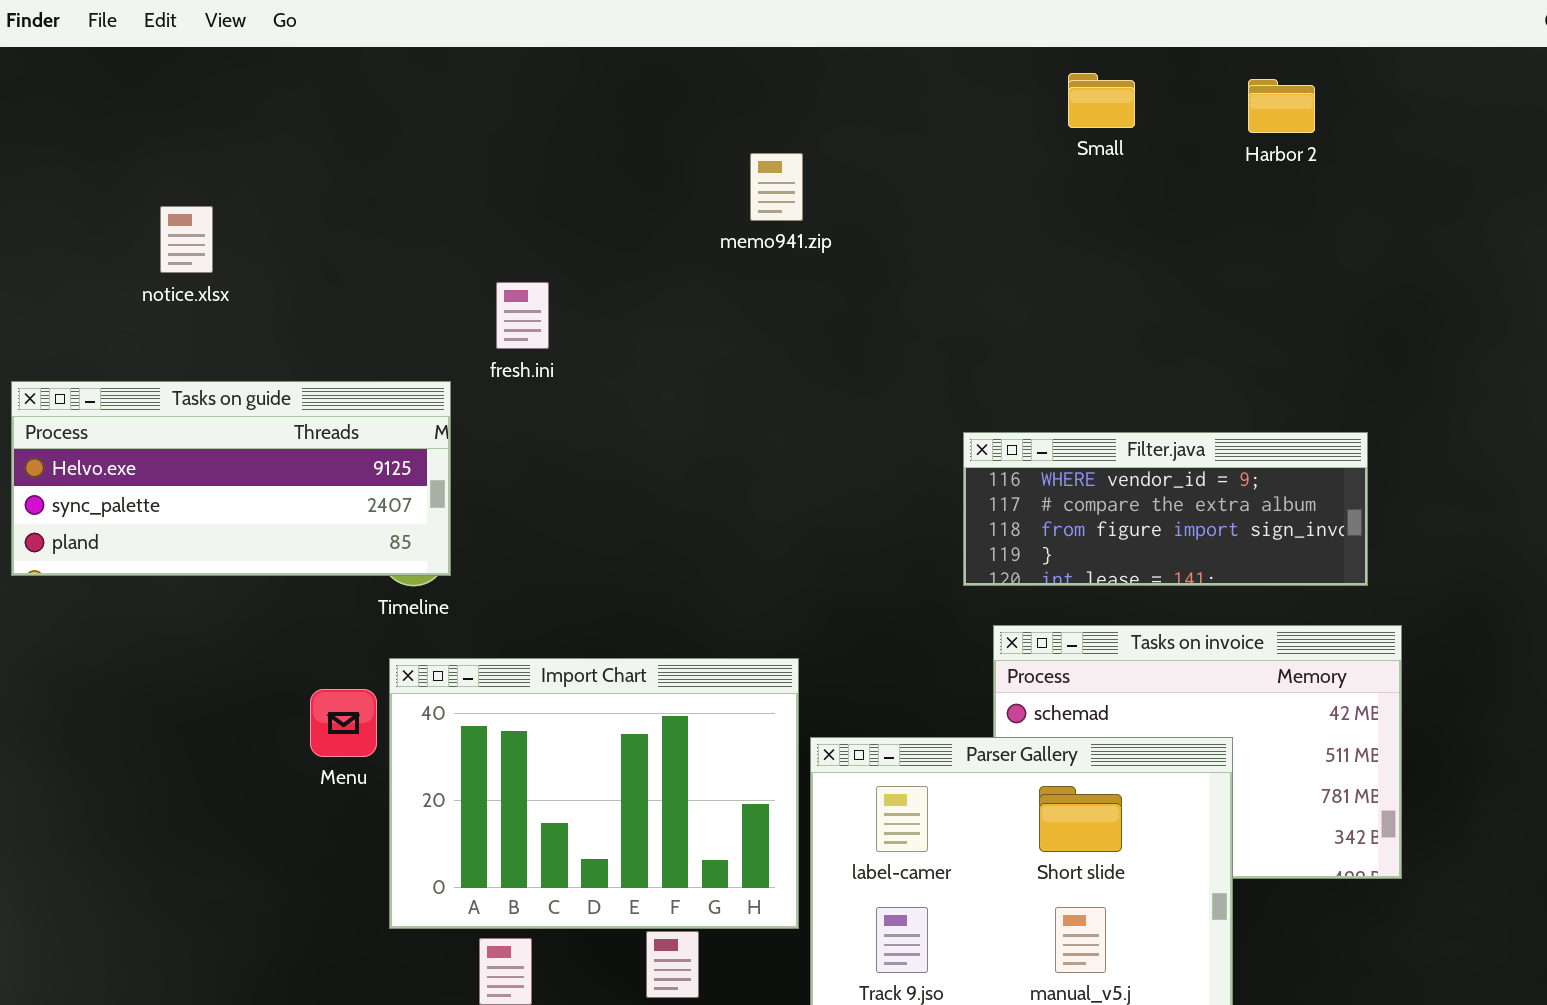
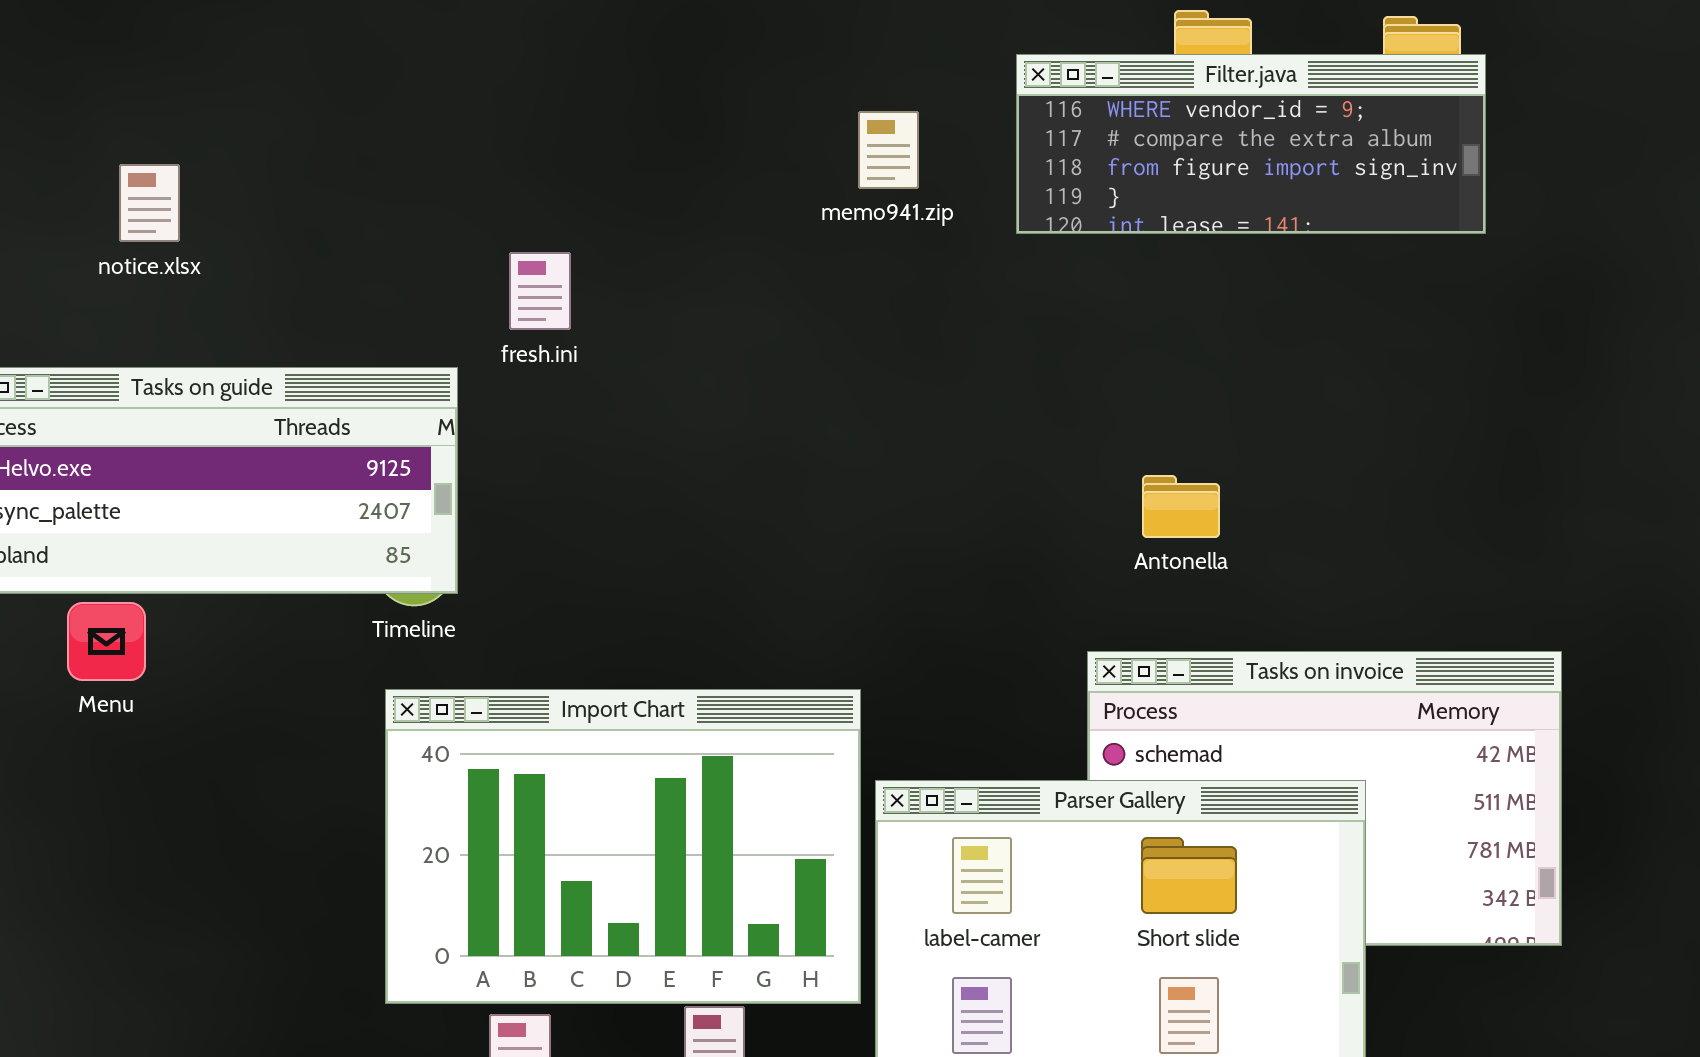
memo941.zip: [750,153,803,221] -> [858,111,919,189], moved
Filter.java: [963,432,1368,586] -> [1016,54,1486,234], moved
Menu: [310,689,377,757] -> [67,602,146,681], moved

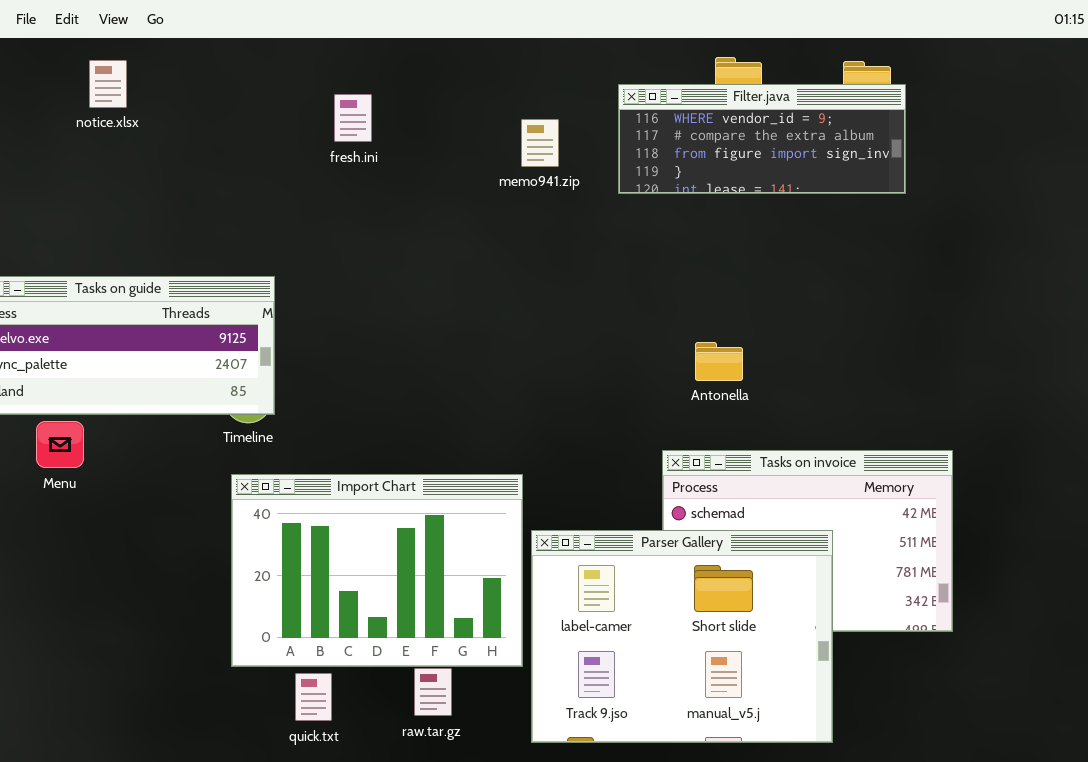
notice.xlsx: [119,164,180,242] -> [89,60,127,108], moved
fresh.ini: [509,252,571,330] -> [334,94,372,142], moved

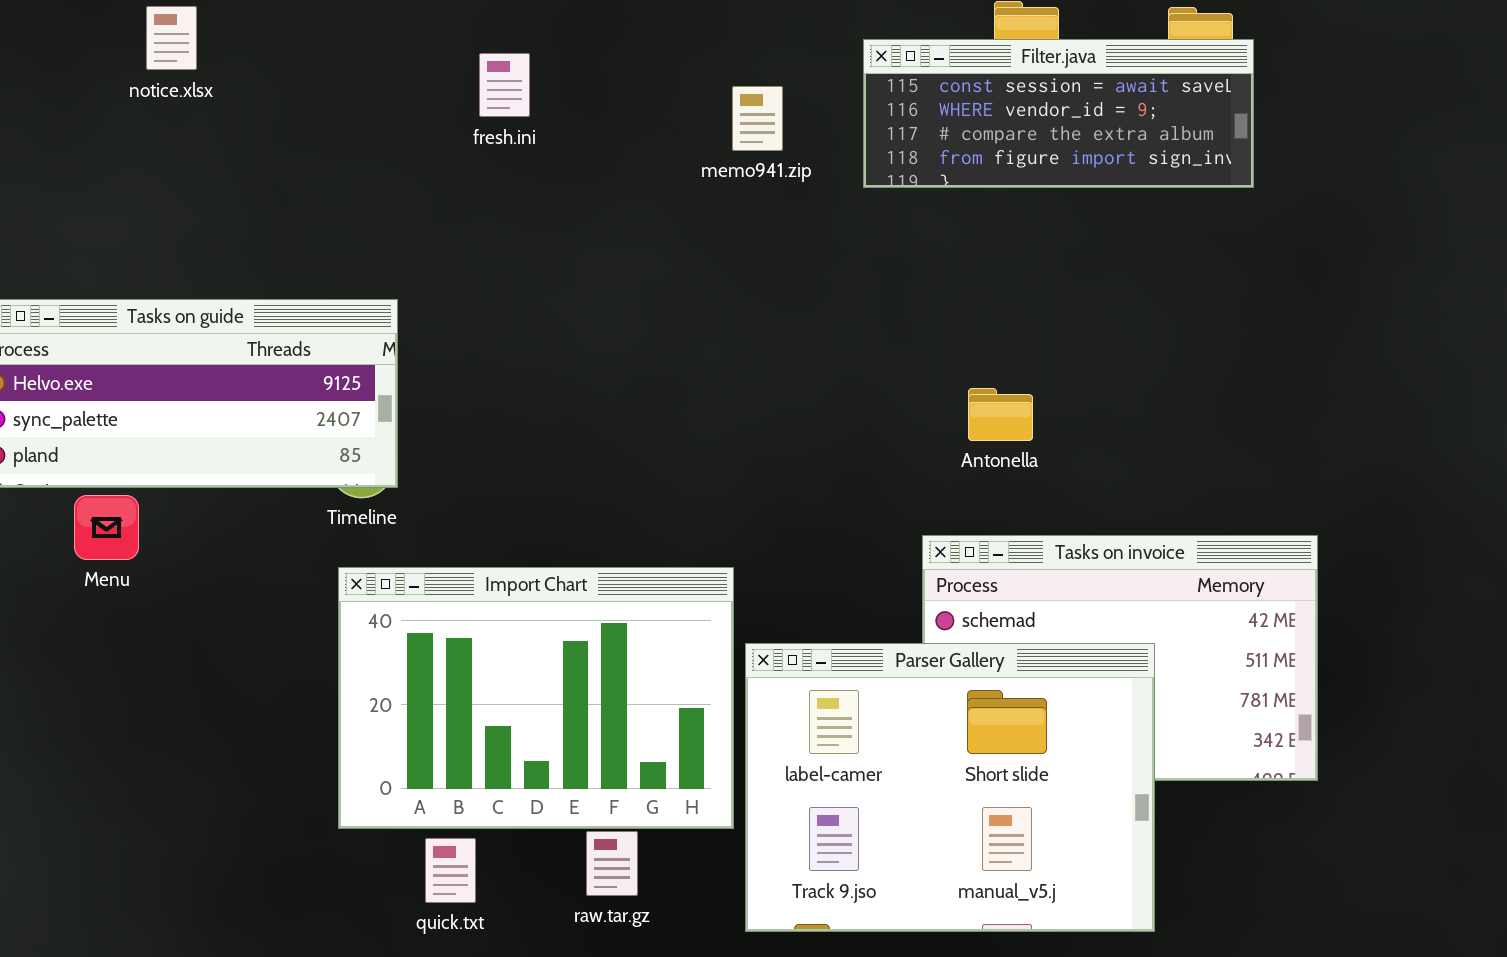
Filter.java: [618,84,906,194] -> [863,39,1254,188], scrolled up 1 row

